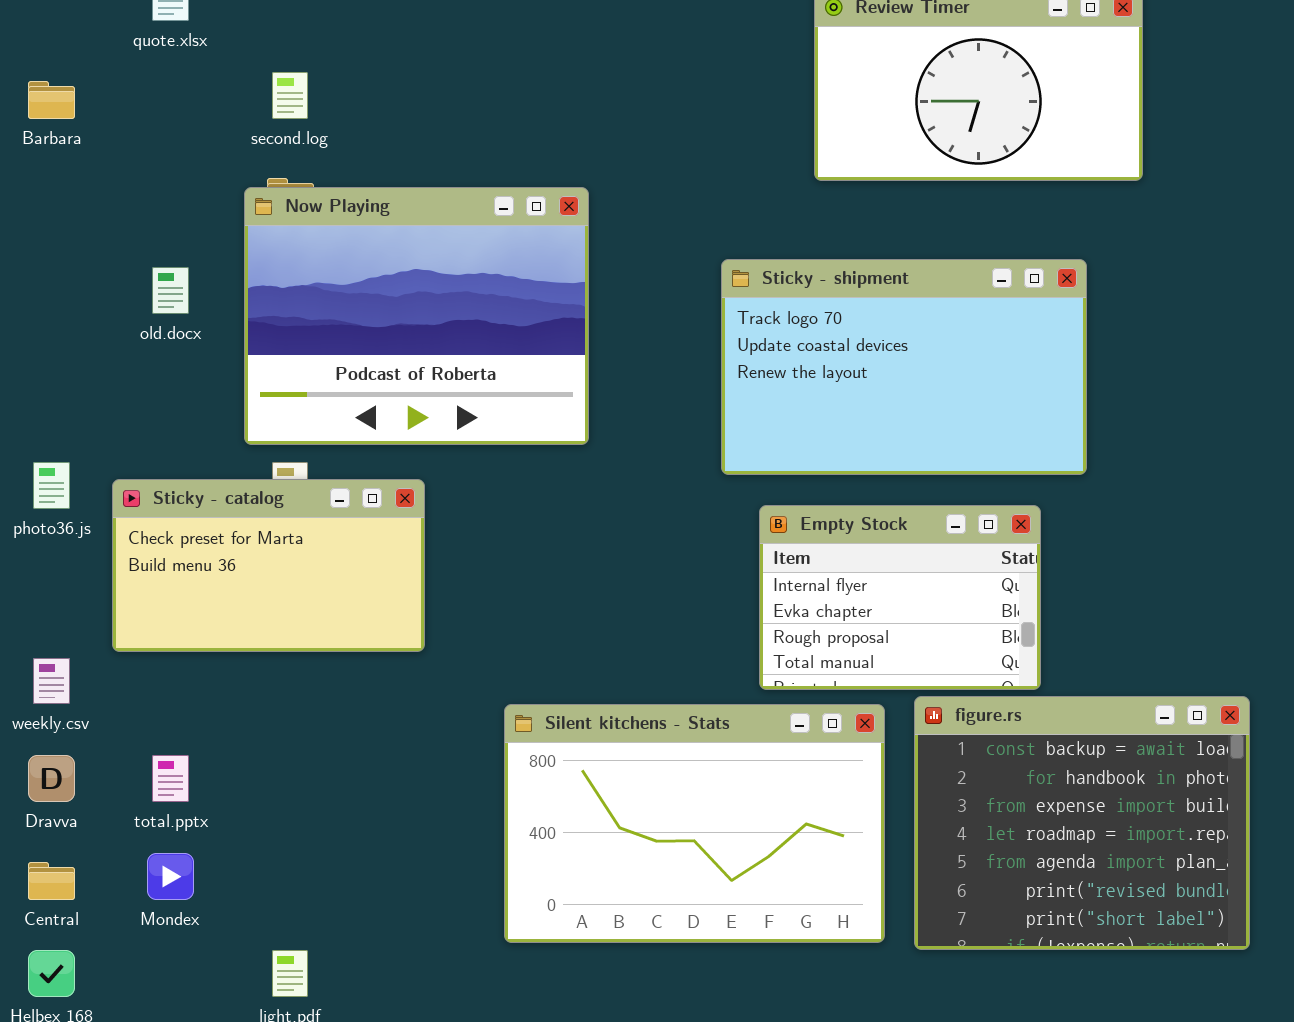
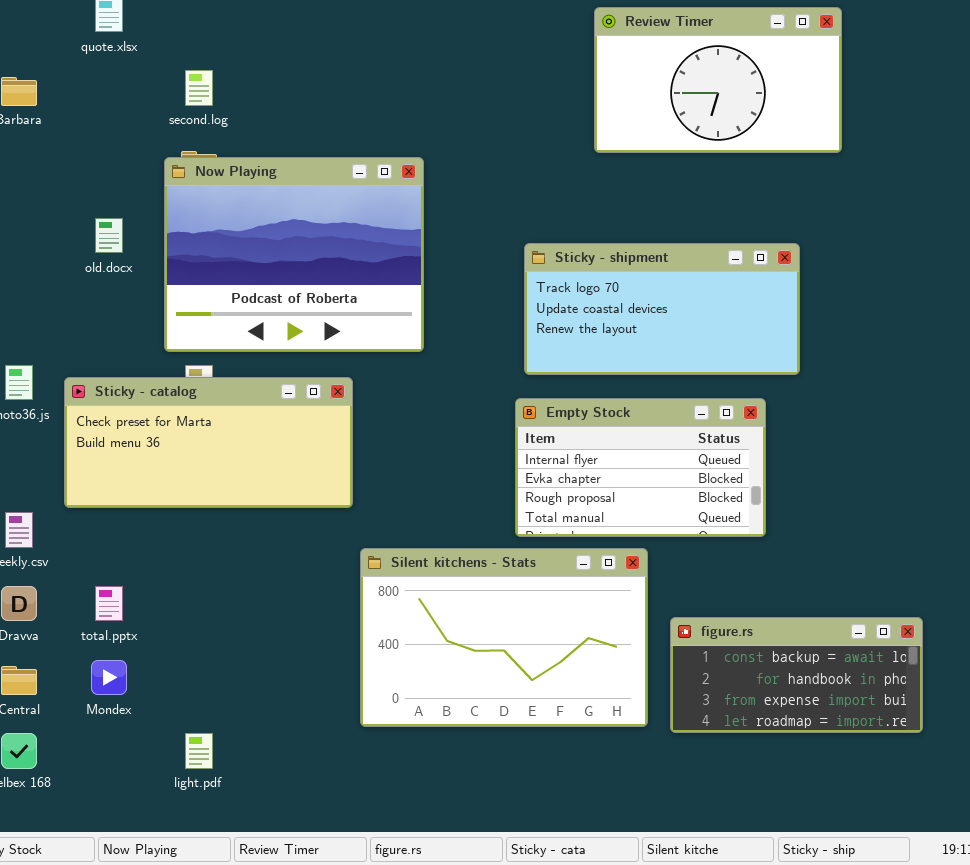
Sticky - shipment: [721,259,1087,475] -> [524,243,800,375], resized
Sticky - catalog: [112,479,425,652] -> [64,377,353,508], resized
Empty Stock: [759,505,1041,690] -> [515,398,766,537], resized
figure.rs: [914,696,1250,950] -> [670,617,923,733], resized

